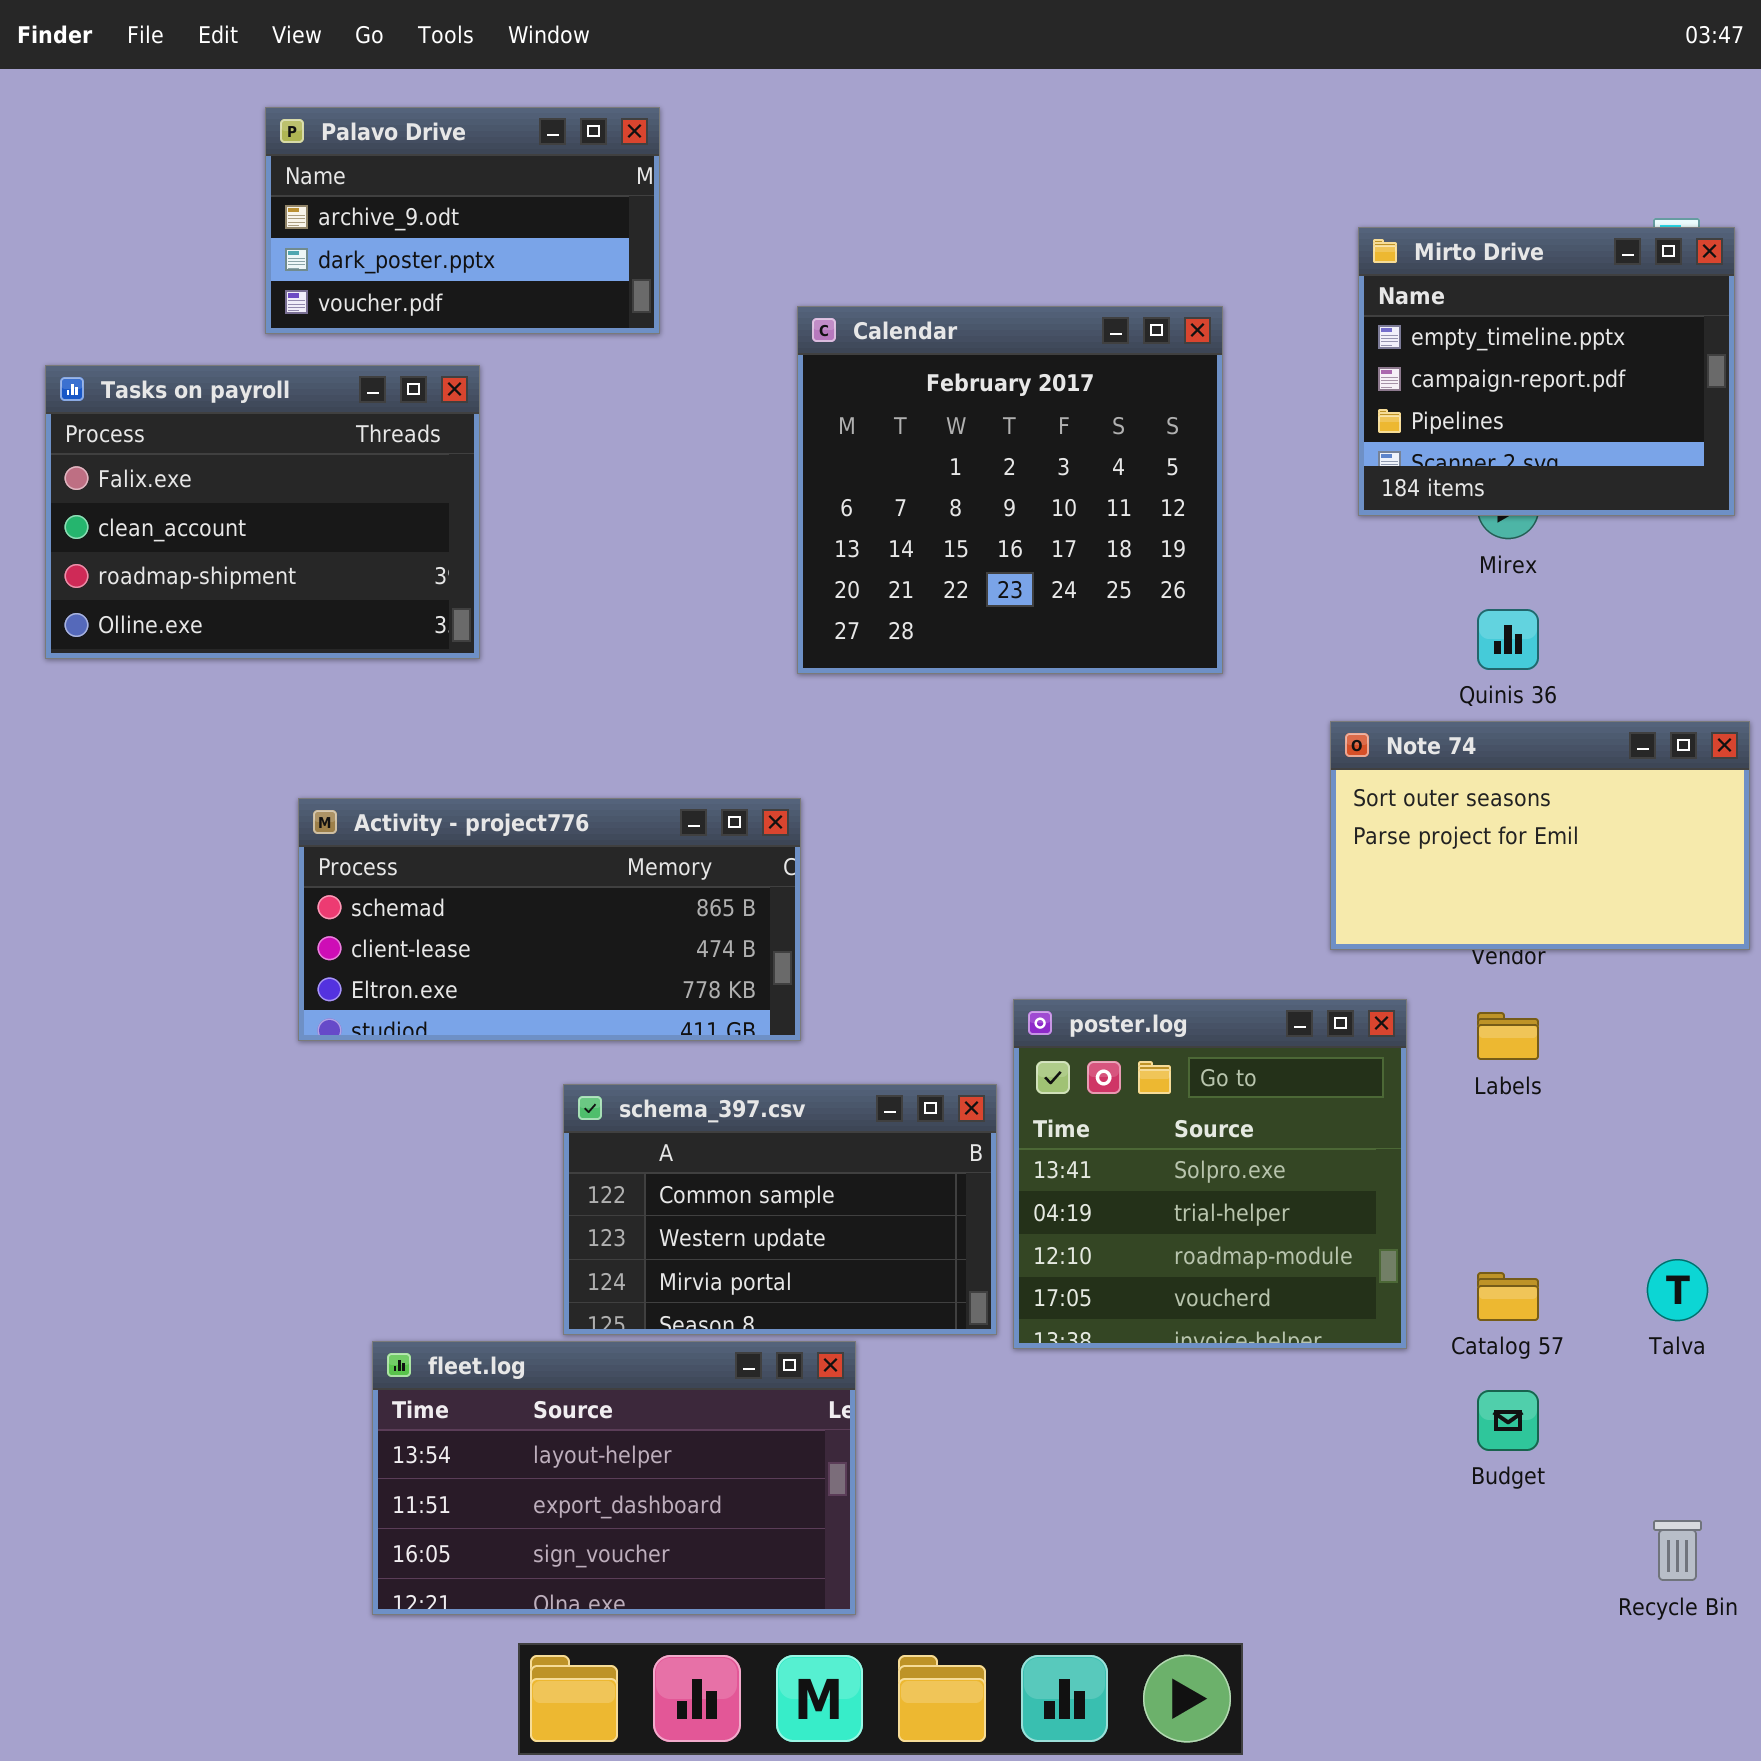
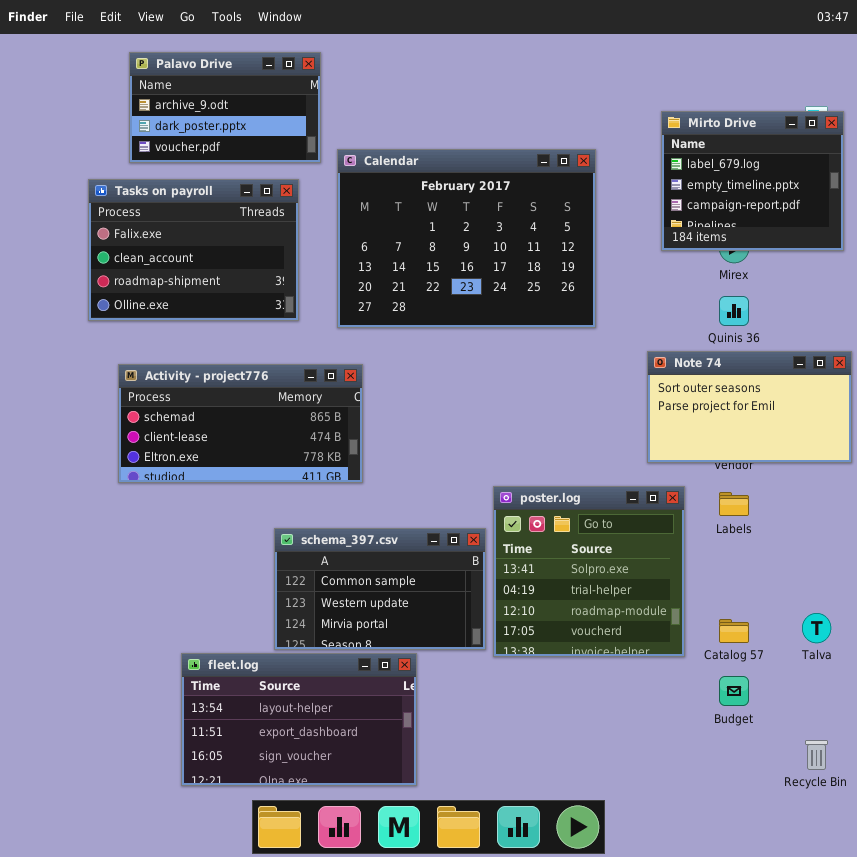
Mirto Drive: [1358,227,1735,516] -> [661,111,844,251], scrolled up 1 row
Calendar: [797,306,1223,674] -> [337,149,596,328], resized
Tasks on payroll: [45,365,480,659] -> [88,179,299,321], moved
Activity - project776: [298,798,801,1041] -> [118,364,363,483], moved

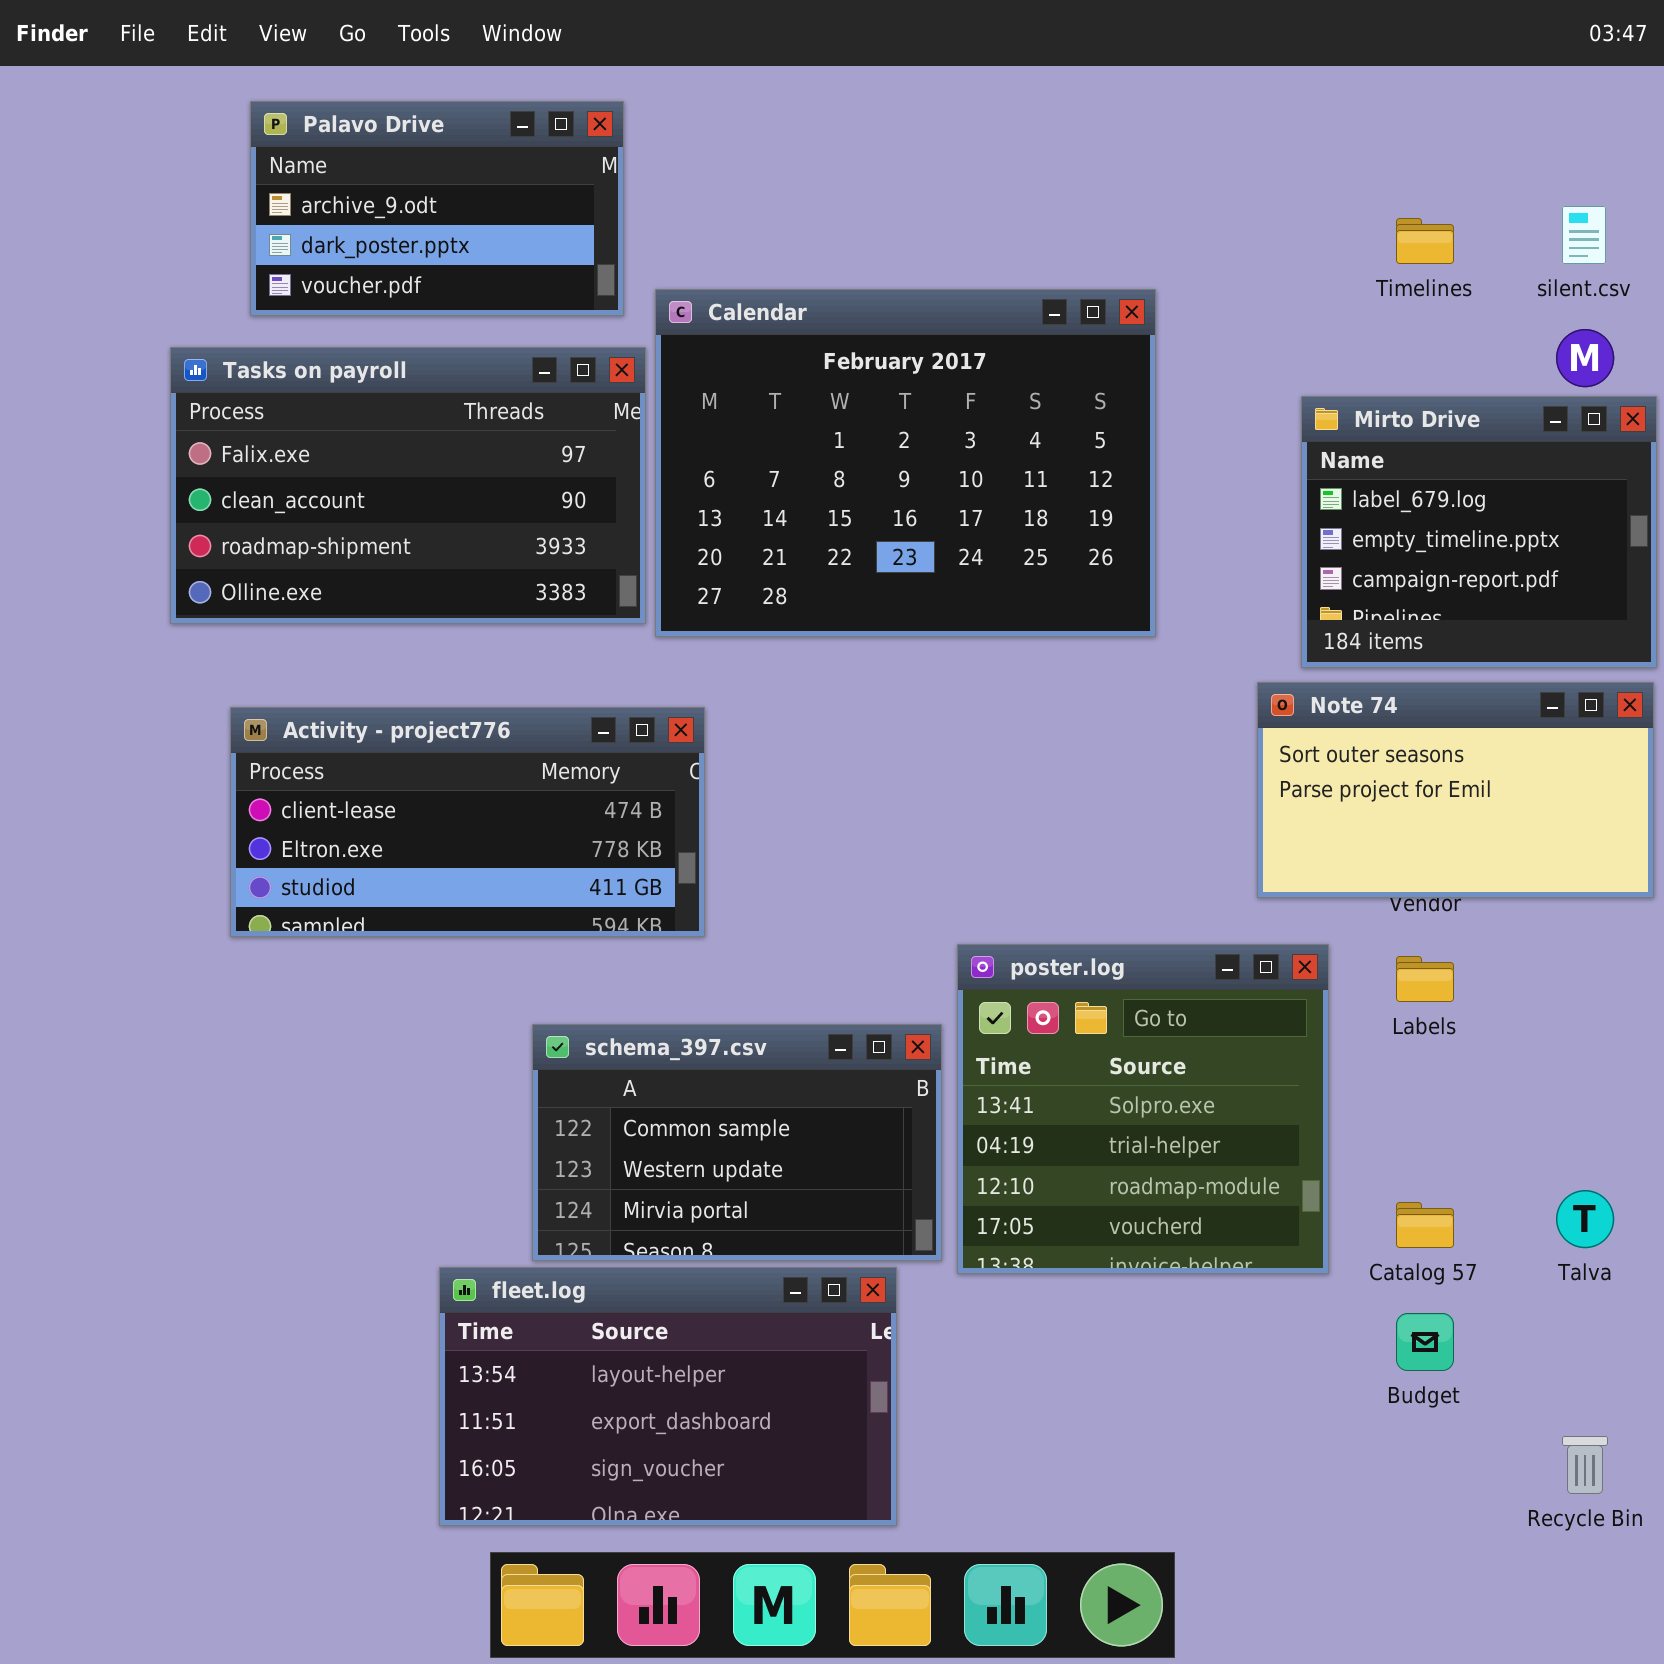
Mirto Drive: [661,111,844,251] -> [1301,396,1657,668], moved
Tasks on payroll: [88,179,299,321] -> [170,347,646,624], resized
Activity - project776: [118,364,363,483] -> [230,707,705,937], scrolled down 1 row
fleet.log: [181,653,417,786] -> [439,1267,897,1526], moved

